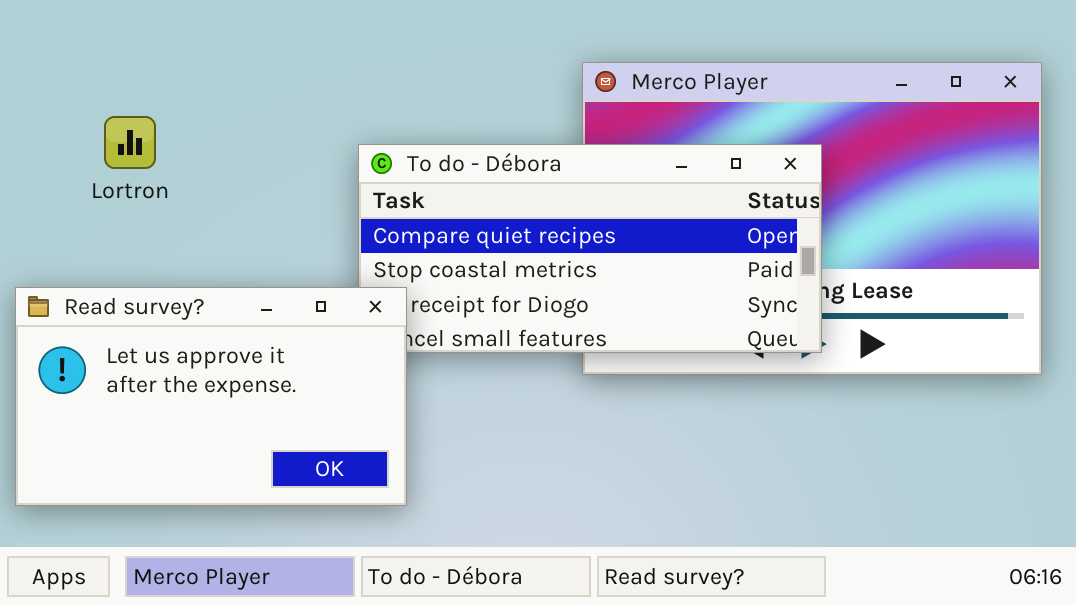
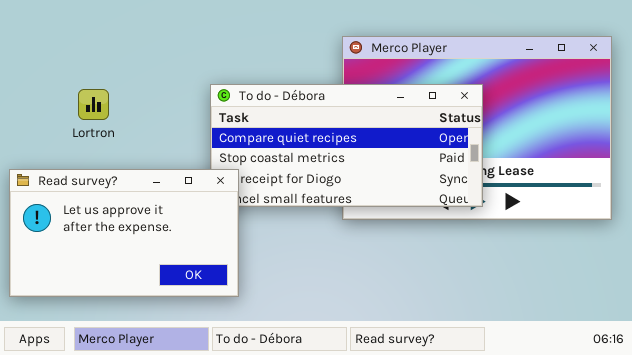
Lortron: [104,116,156,169] -> [78,89,109,120], moved

